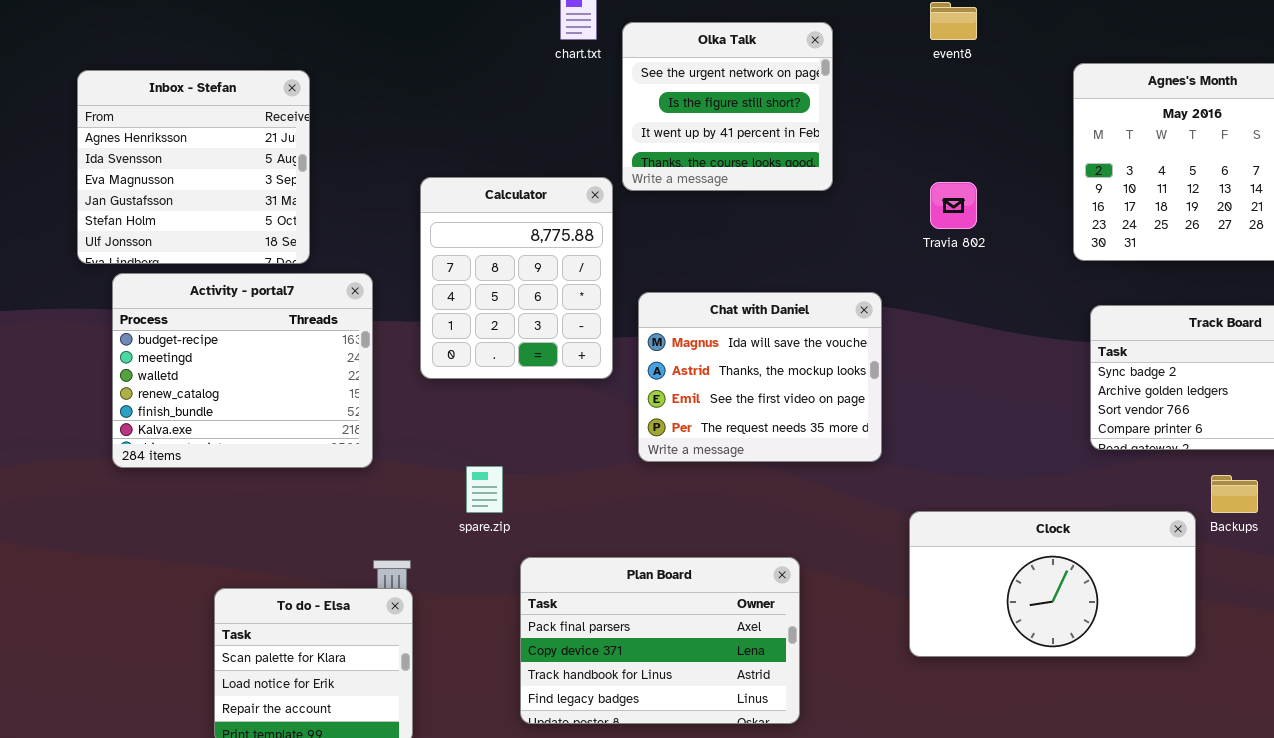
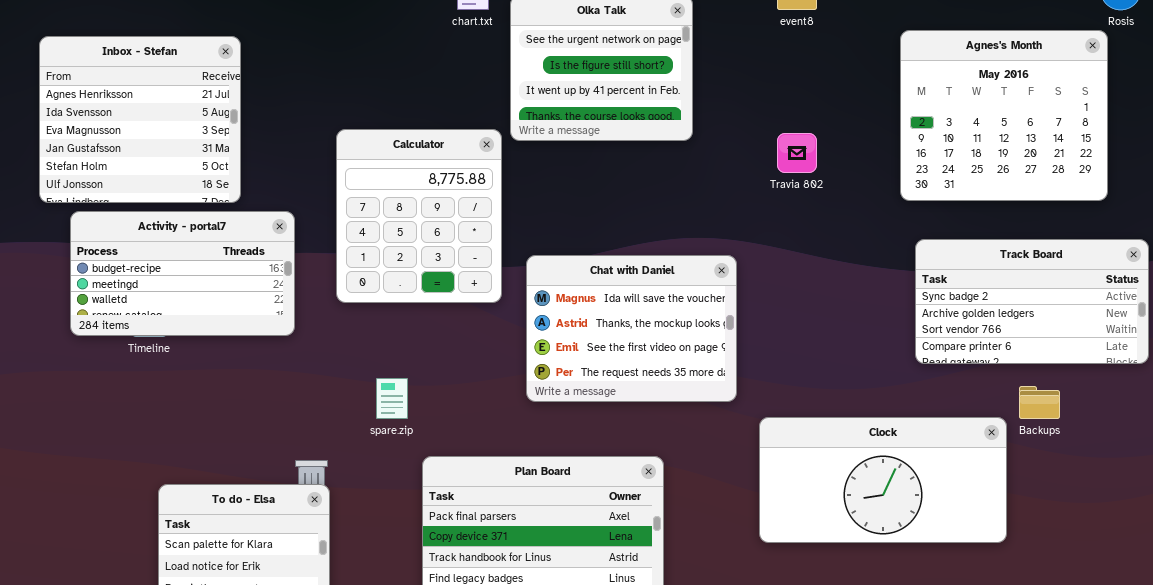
Activity - portal7: [112,273,373,468] -> [70,211,295,336], resized
Chat with Daniel: [638,292,882,462] -> [526,255,737,402], moved

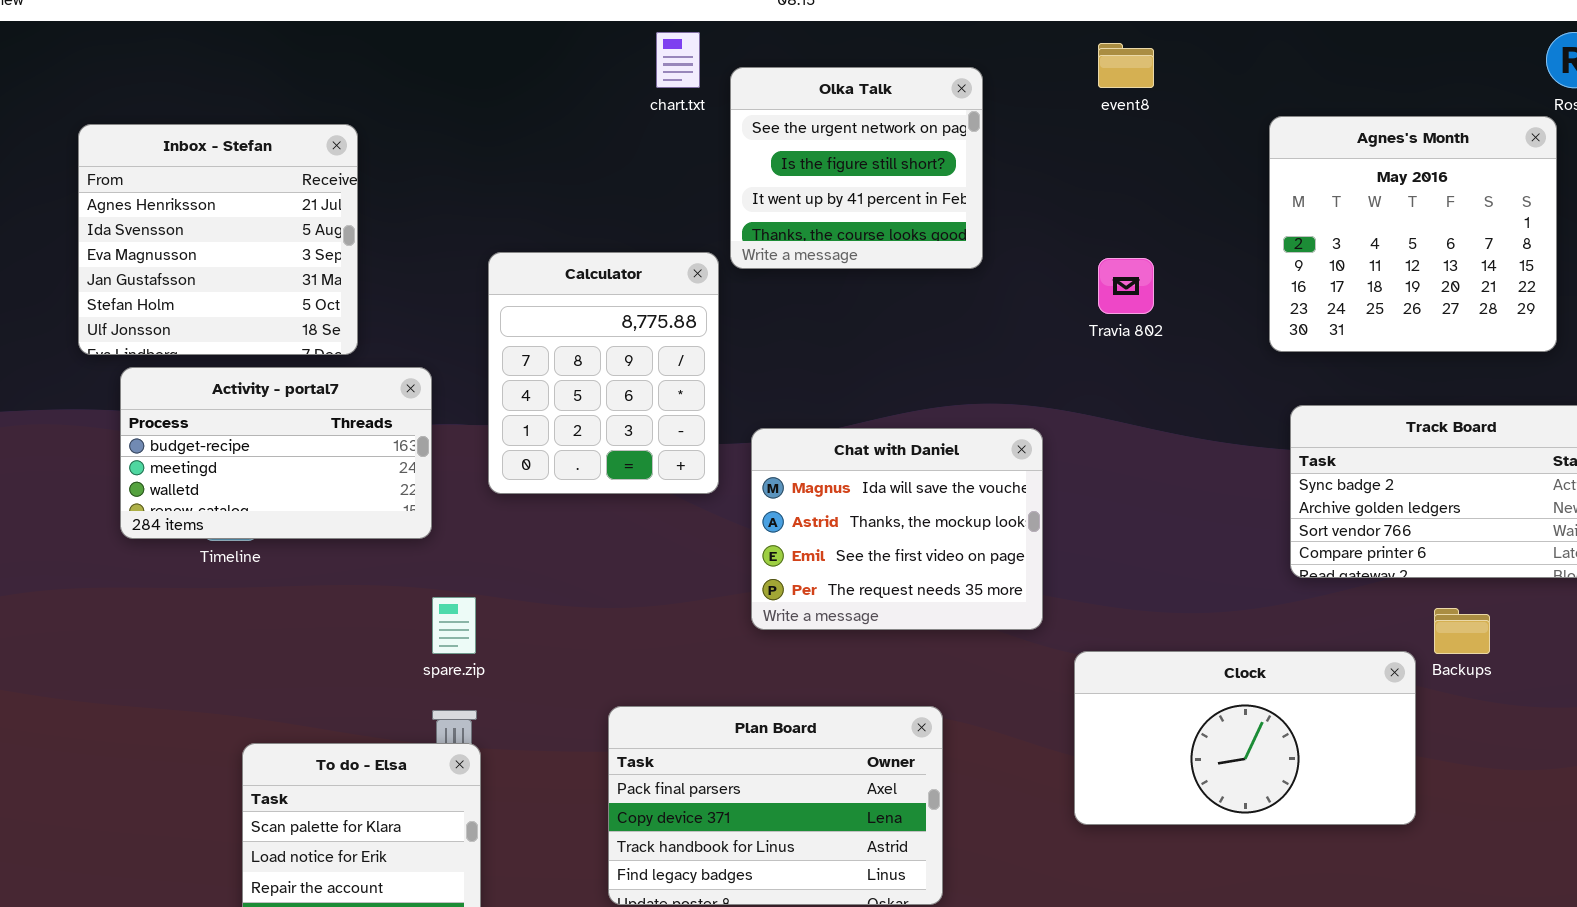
spare.zip: [376,378,408,419] -> [432,597,476,654], moved

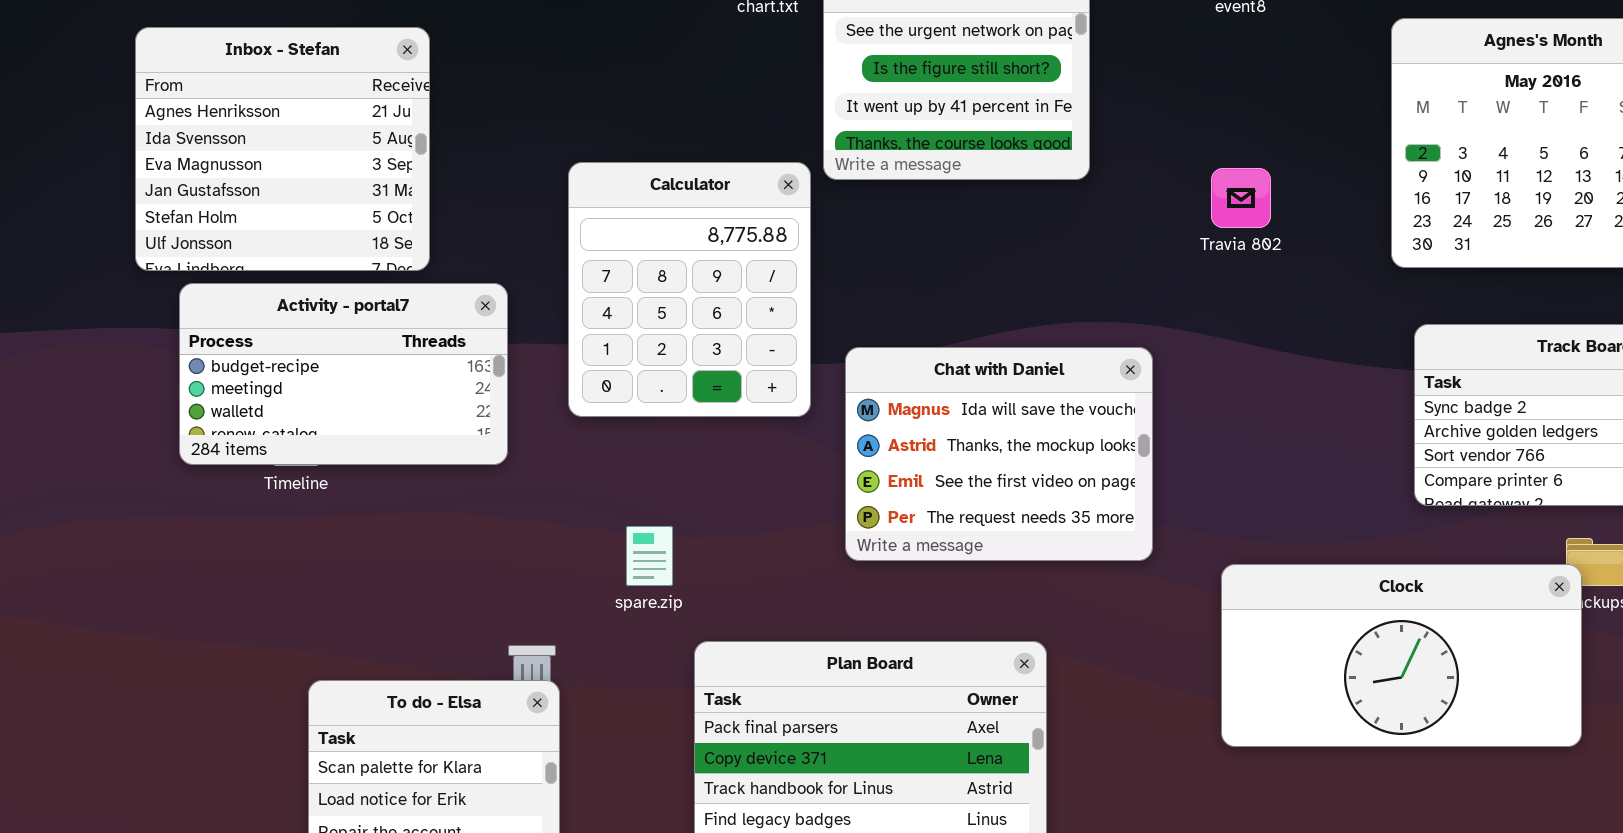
spare.zip: [432,597,476,654] -> [626,526,673,586], moved
Clock: [1074,651,1416,825] -> [1221,564,1582,747], moved

